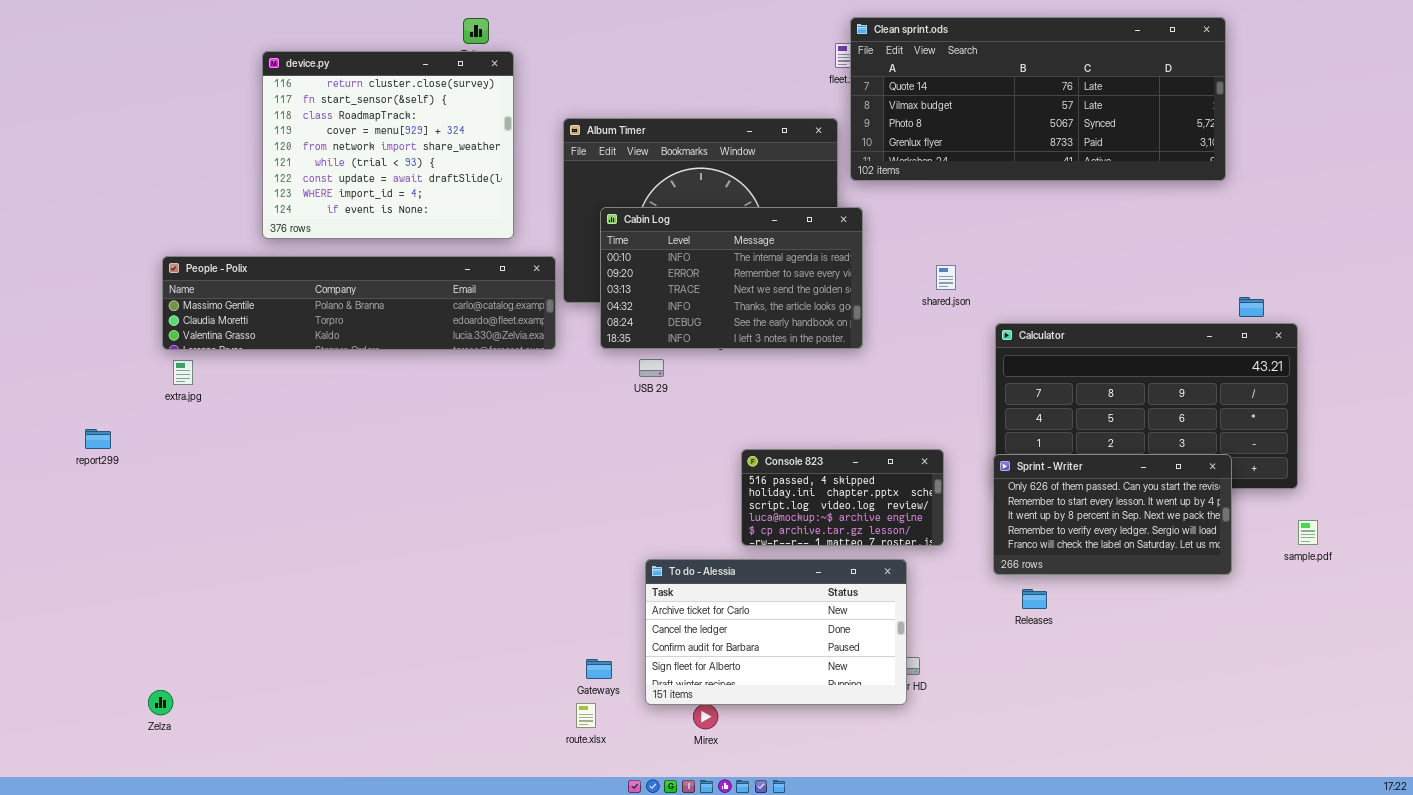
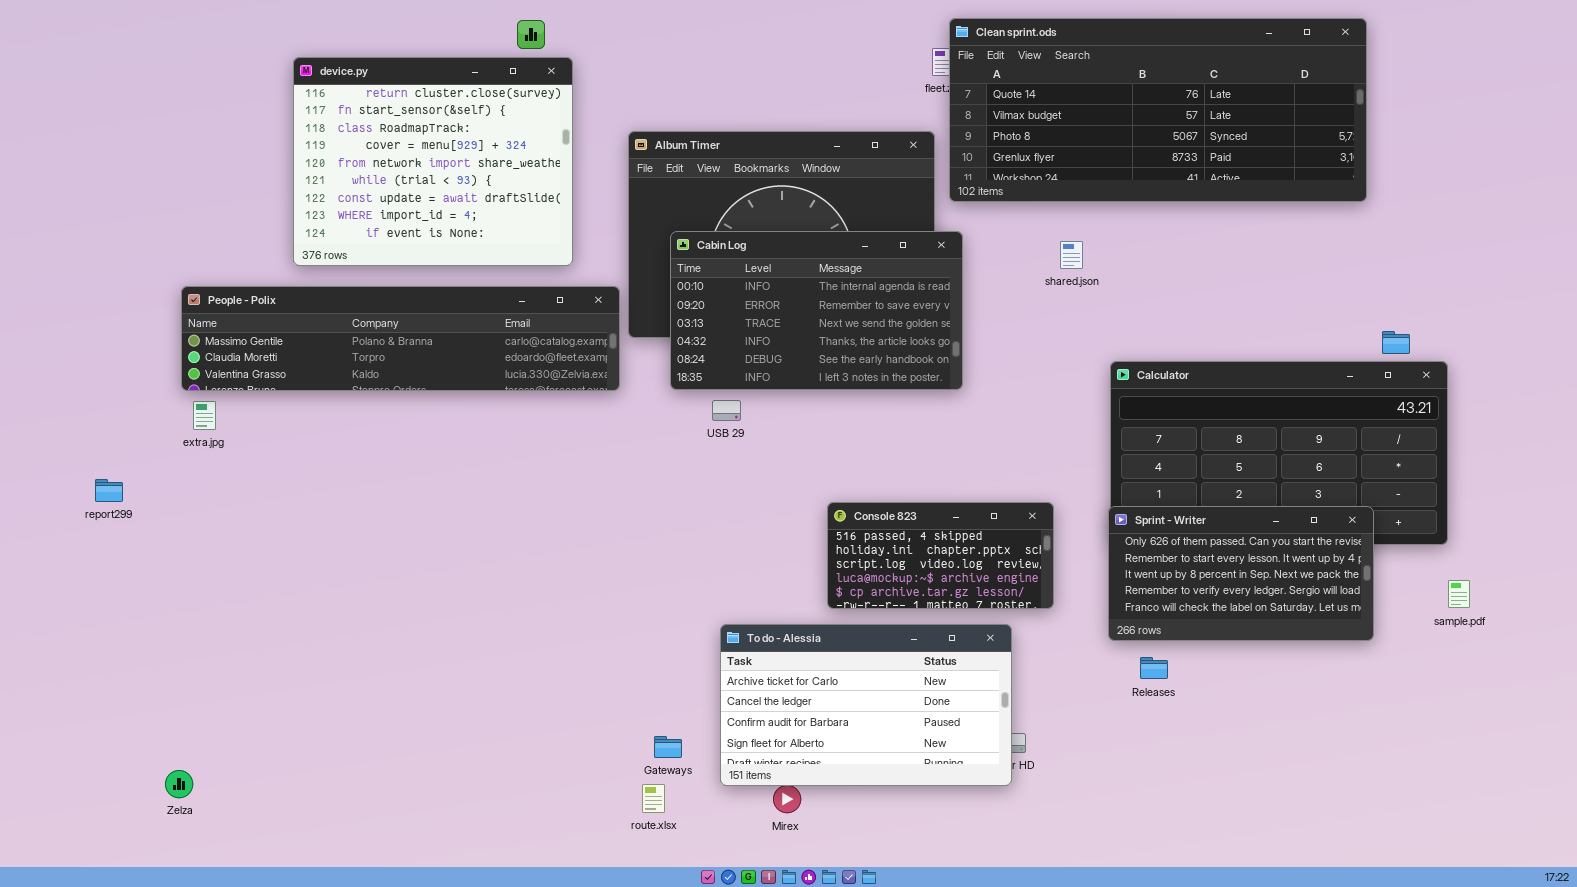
shared.json: [936,265,956,290] -> [1060,241,1083,269], moved

